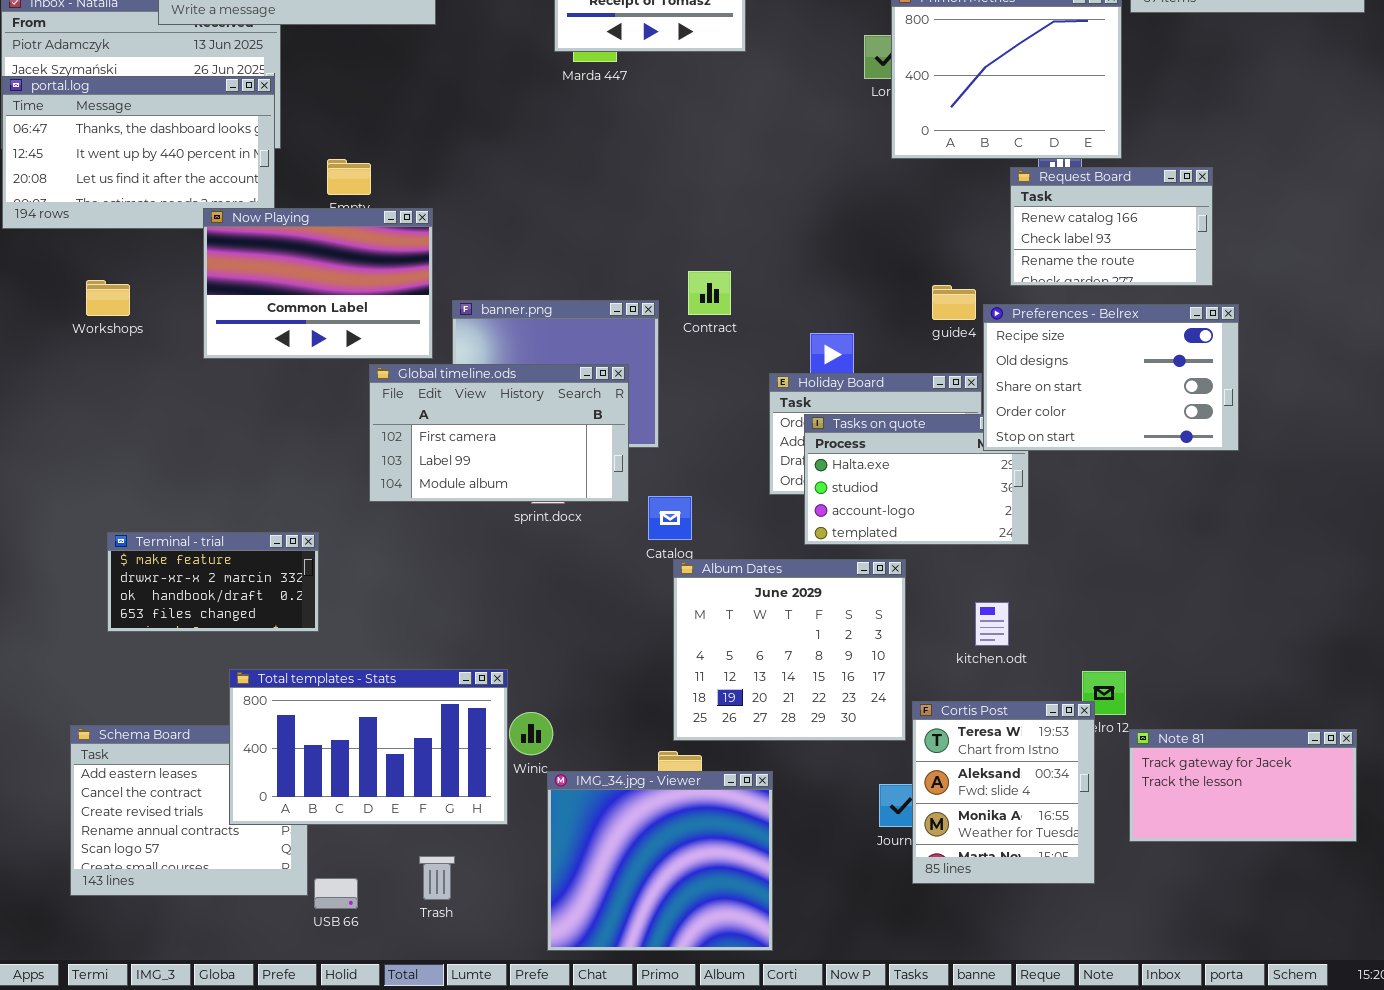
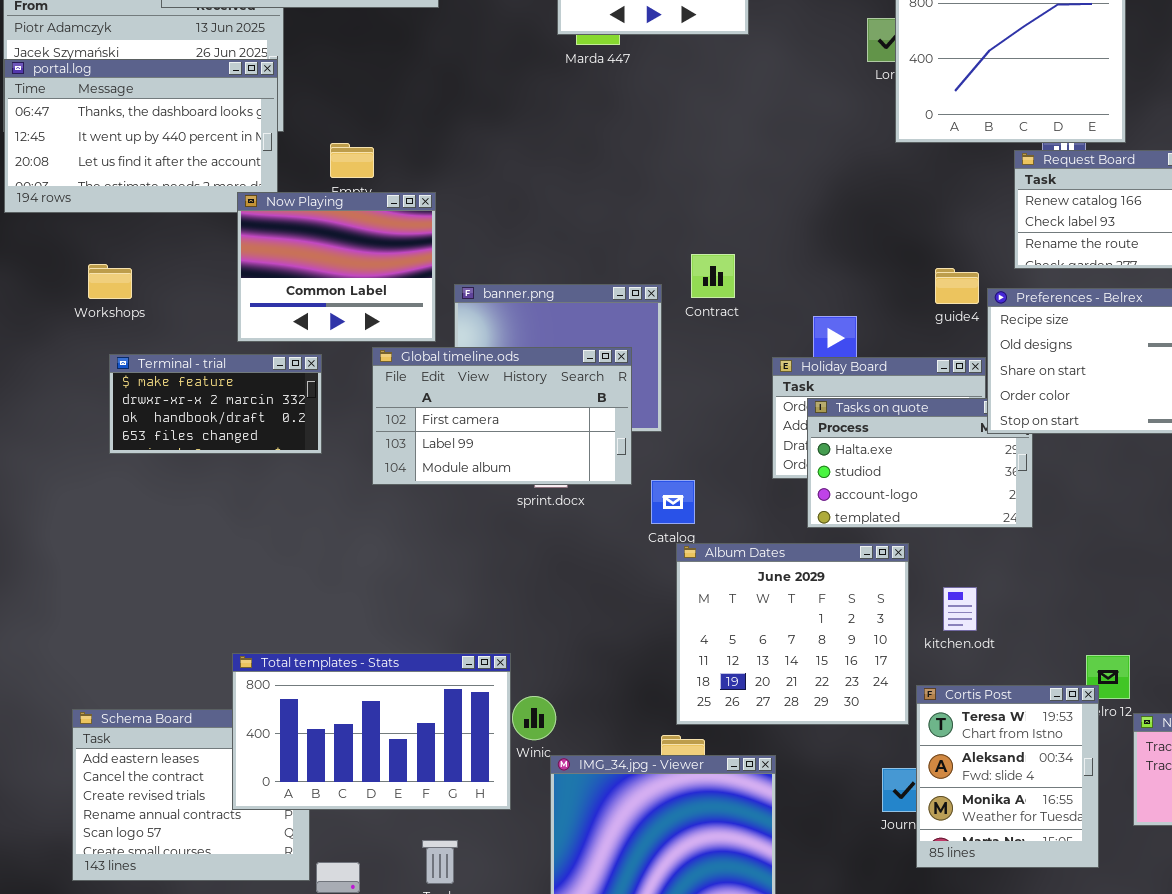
Now Playing: [203,208,433,359] -> [237,192,436,342], resized
Terminal - trial: [107,532,319,632] -> [109,354,322,454], moved
kitchen.odt: [975,602,1009,646] -> [943,587,977,631], moved

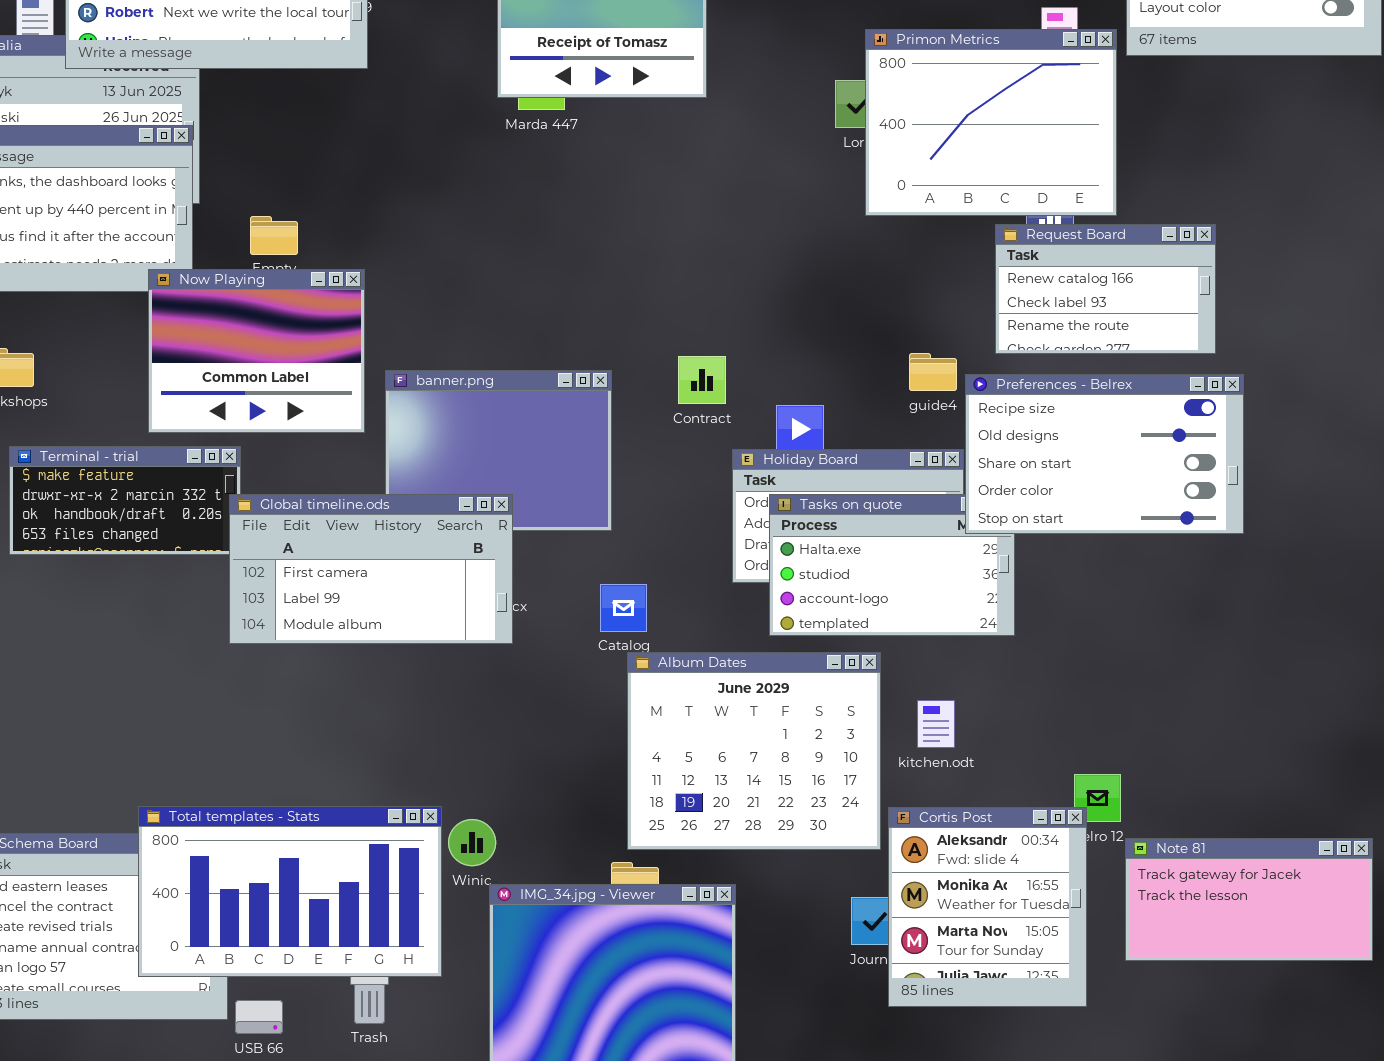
Contract: [691,254,735,298] -> [678,356,726,404], moved
Global timeline.ods: [372,347,632,485] -> [229,494,513,644], moved
Total templates - Stats: [232,653,511,810] -> [138,806,442,977], moved
Cortis Post: [916,685,1099,868] -> [888,807,1087,1007], scrolled down 1 row

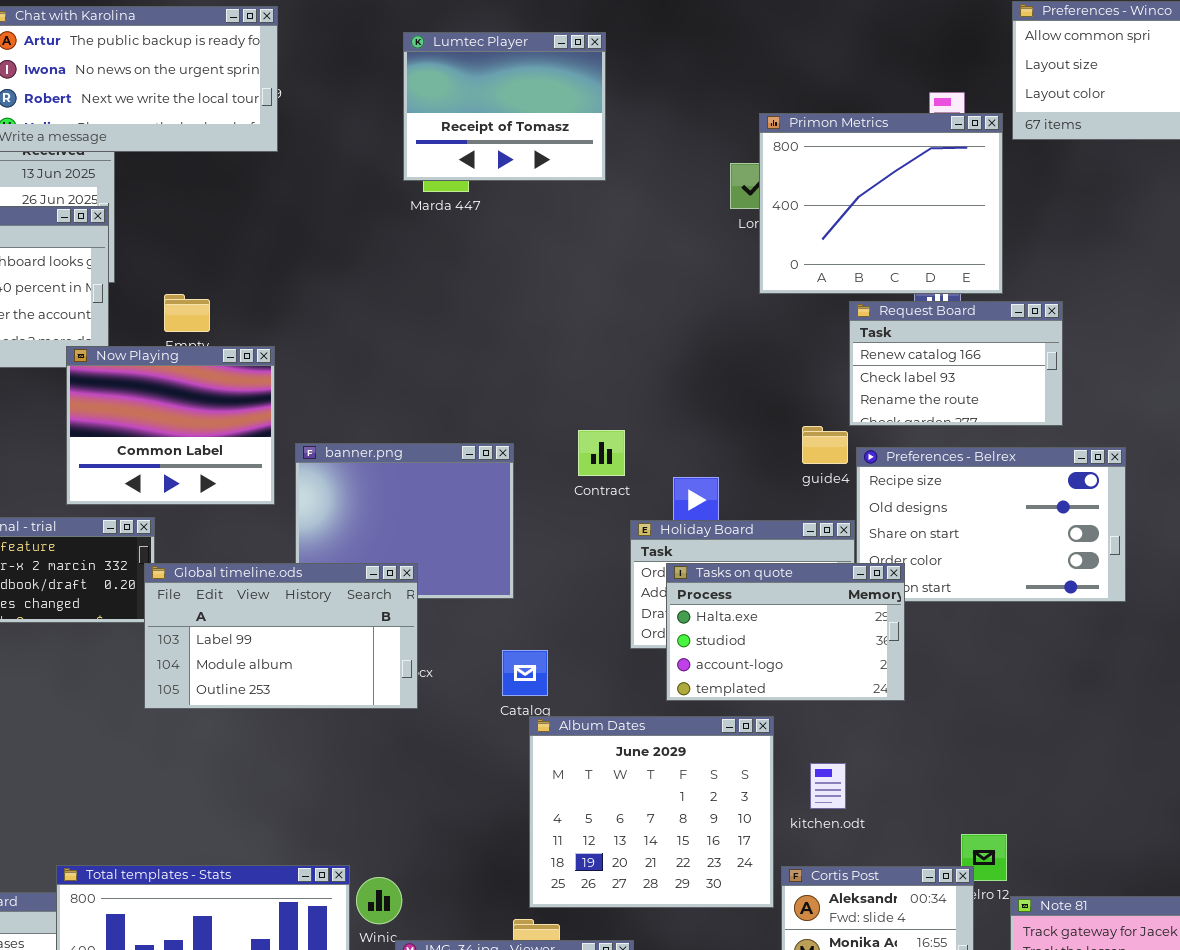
Request Board: [995,224,1216,354] -> [849,301,1063,426], moved
Global timeline.ods: [229,494,513,644] -> [144,563,418,709], scrolled down 1 row
Tasks on quote: [769,494,1015,636] -> [666,563,905,701], raised

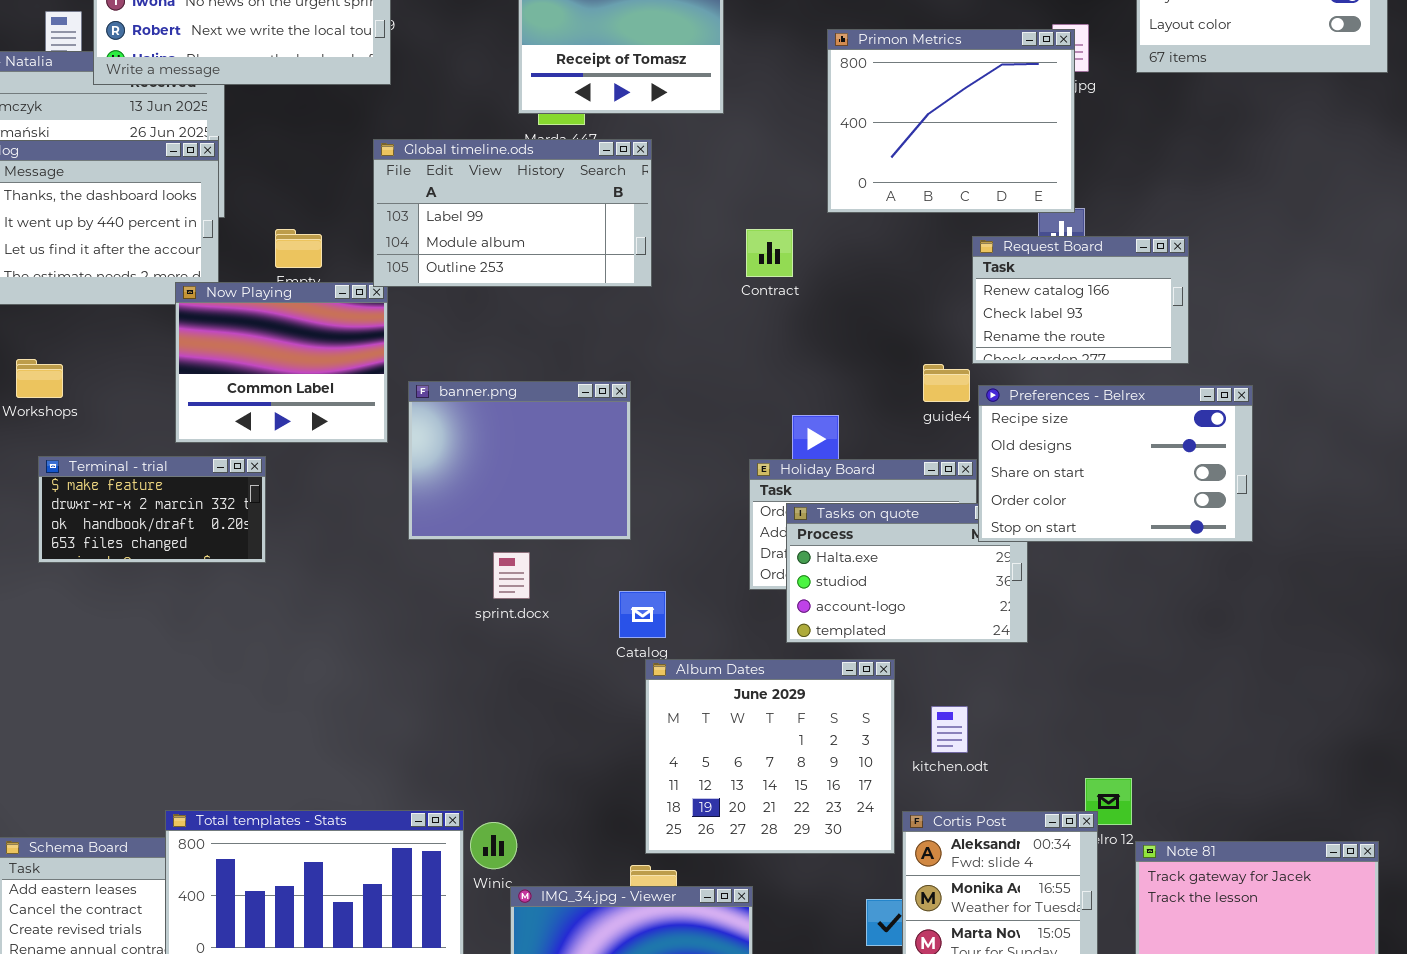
Primon Metrics: [759,113,1003,294] -> [827,29,1075,213], moved
Contract: [578,430,625,476] -> [746,229,793,277], moved
Preferences - Belrex: [856,447,1126,602] -> [978,385,1253,542], raised
Global timeline.ods: [144,563,418,709] -> [373,139,652,287], moved

